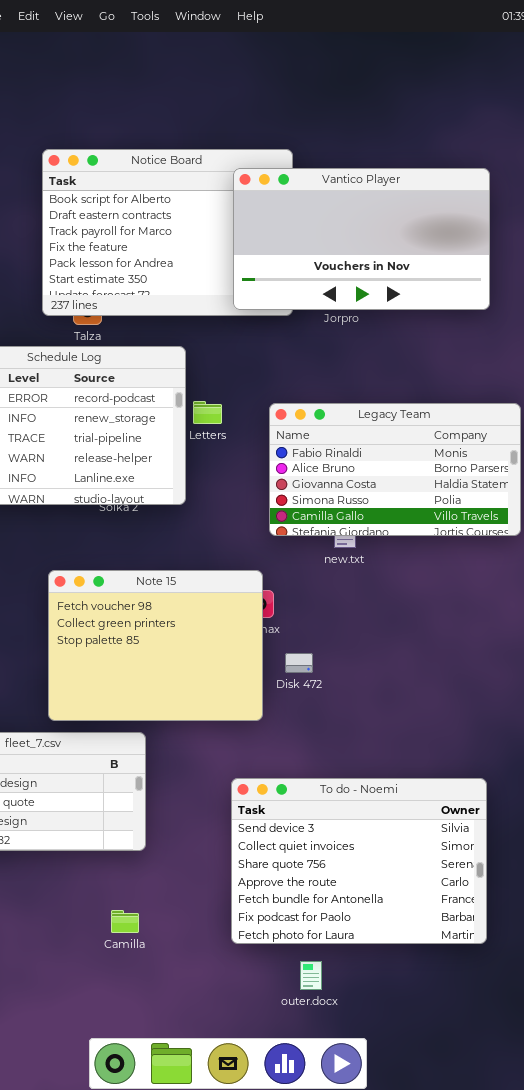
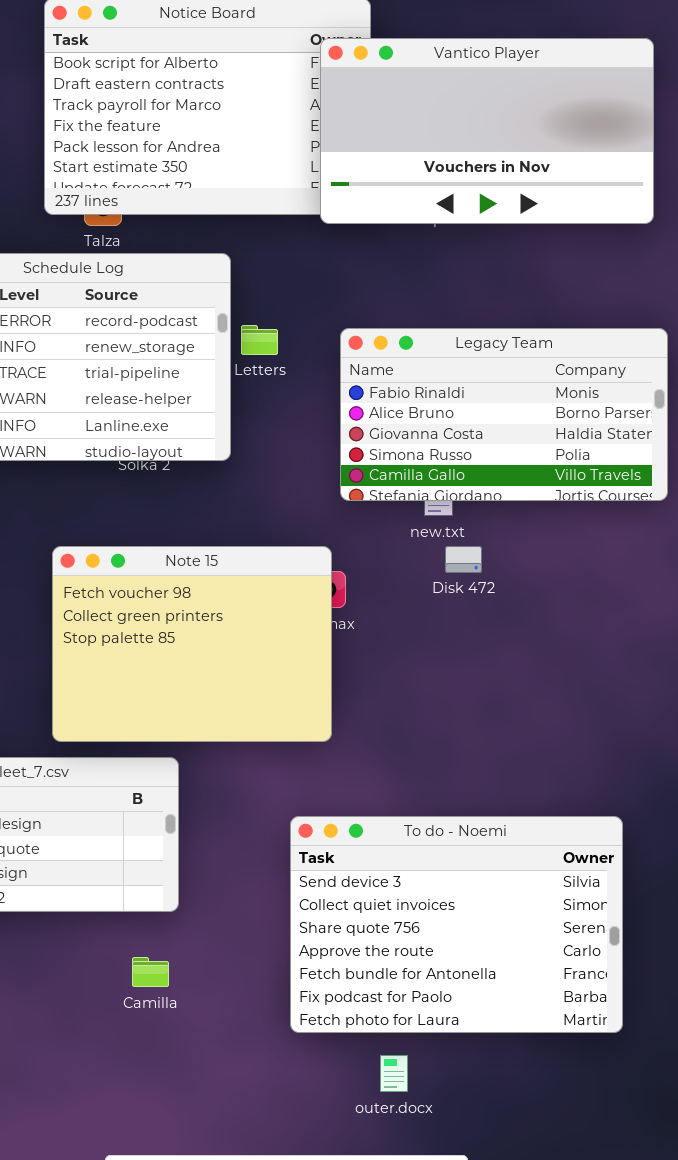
Vantico Player: [233,168,490,310] -> [320,38,654,224], moved
Disk 472: [285,653,313,673] -> [445,546,482,573], moved
Camilla: [111,910,139,933] -> [132,957,169,987], moved

